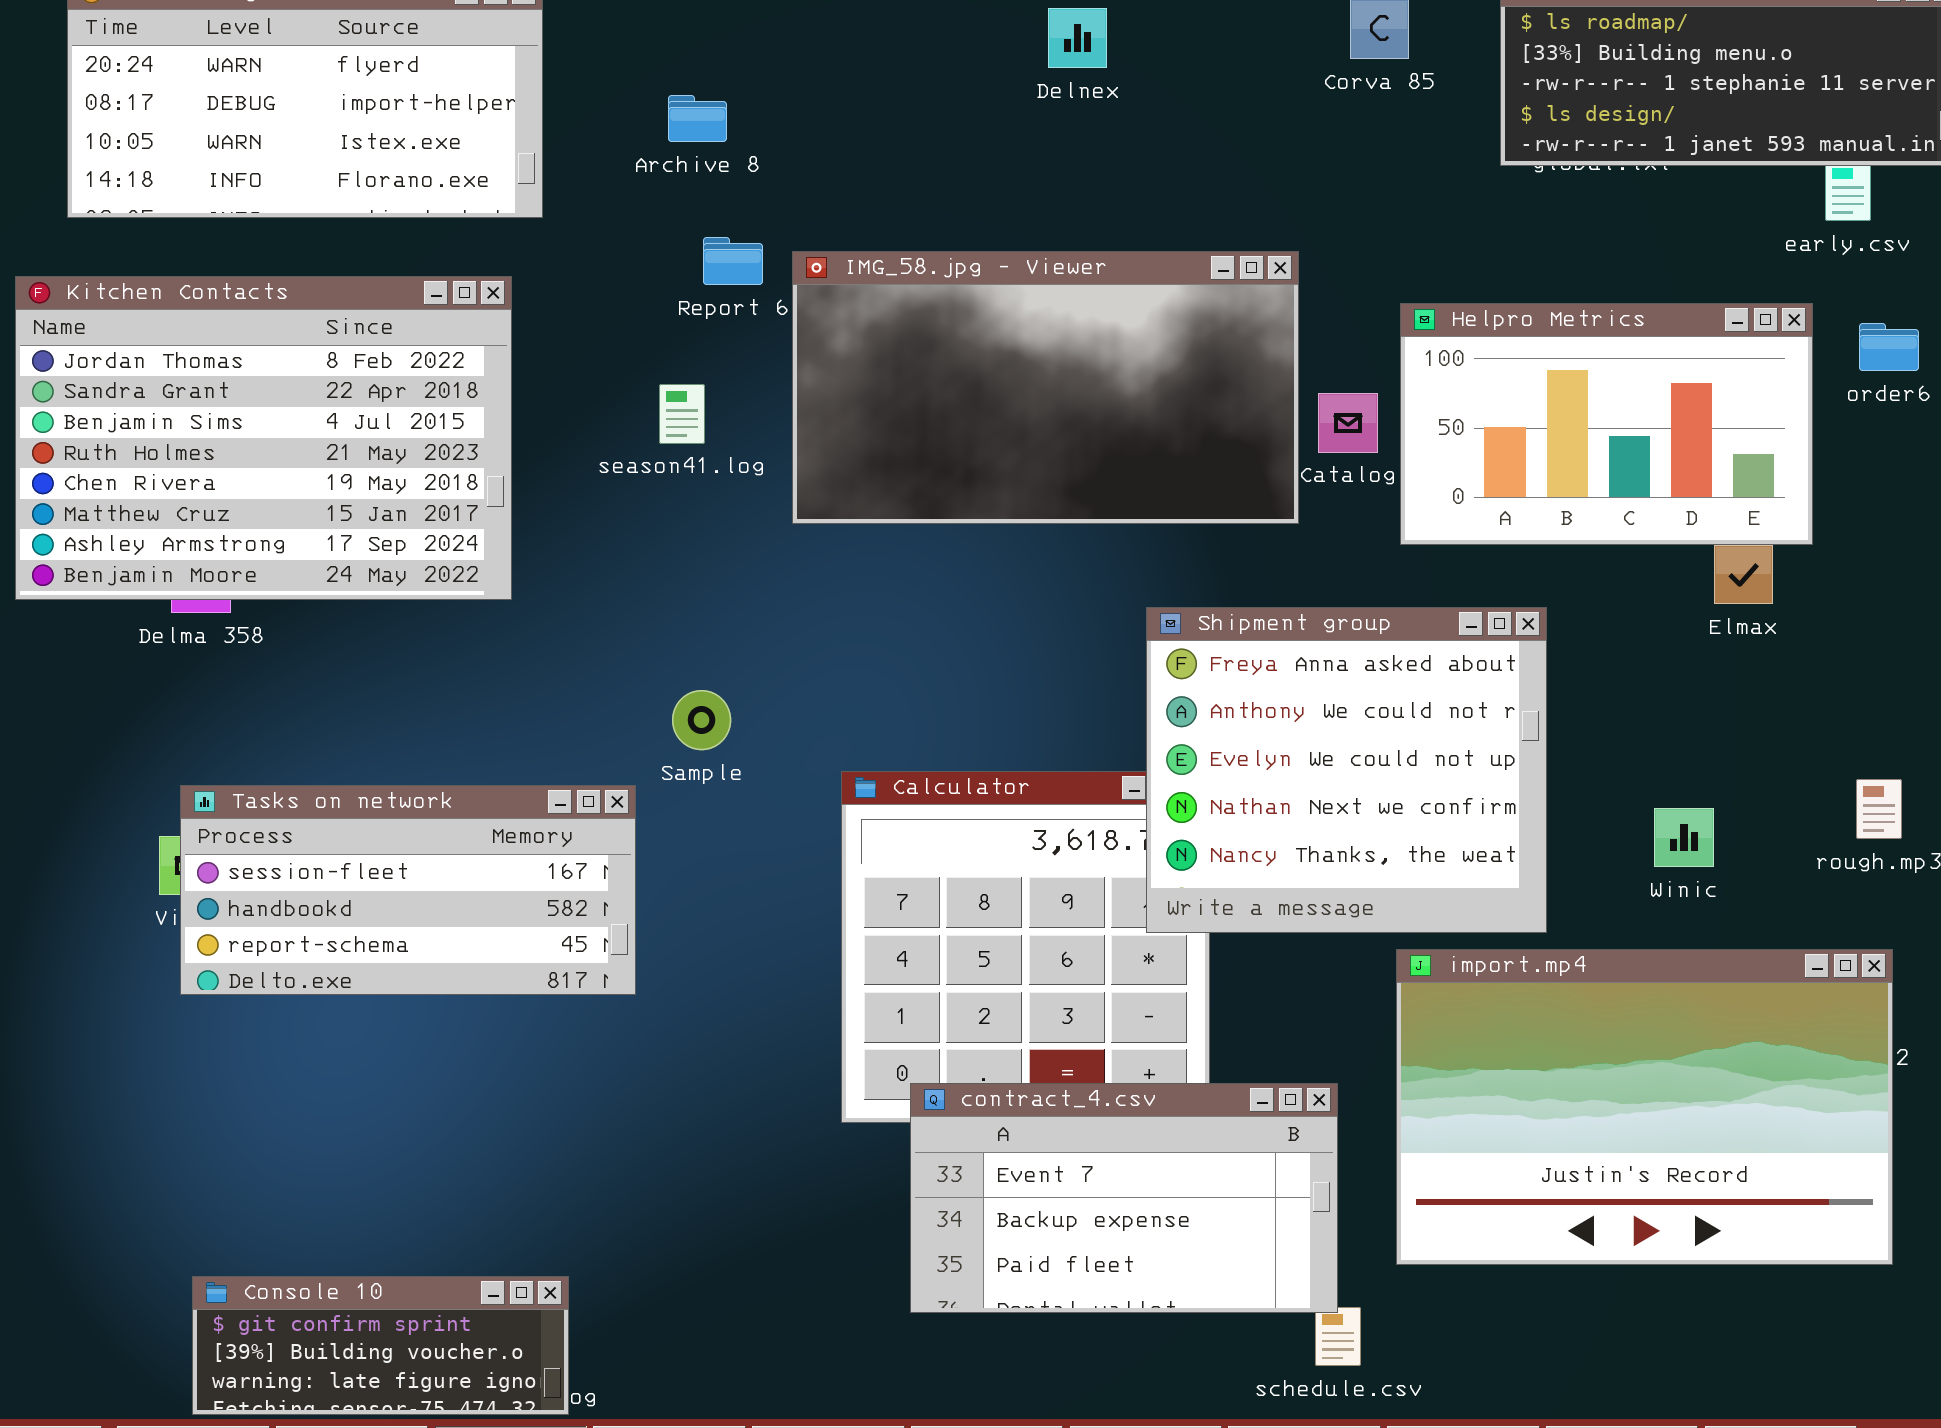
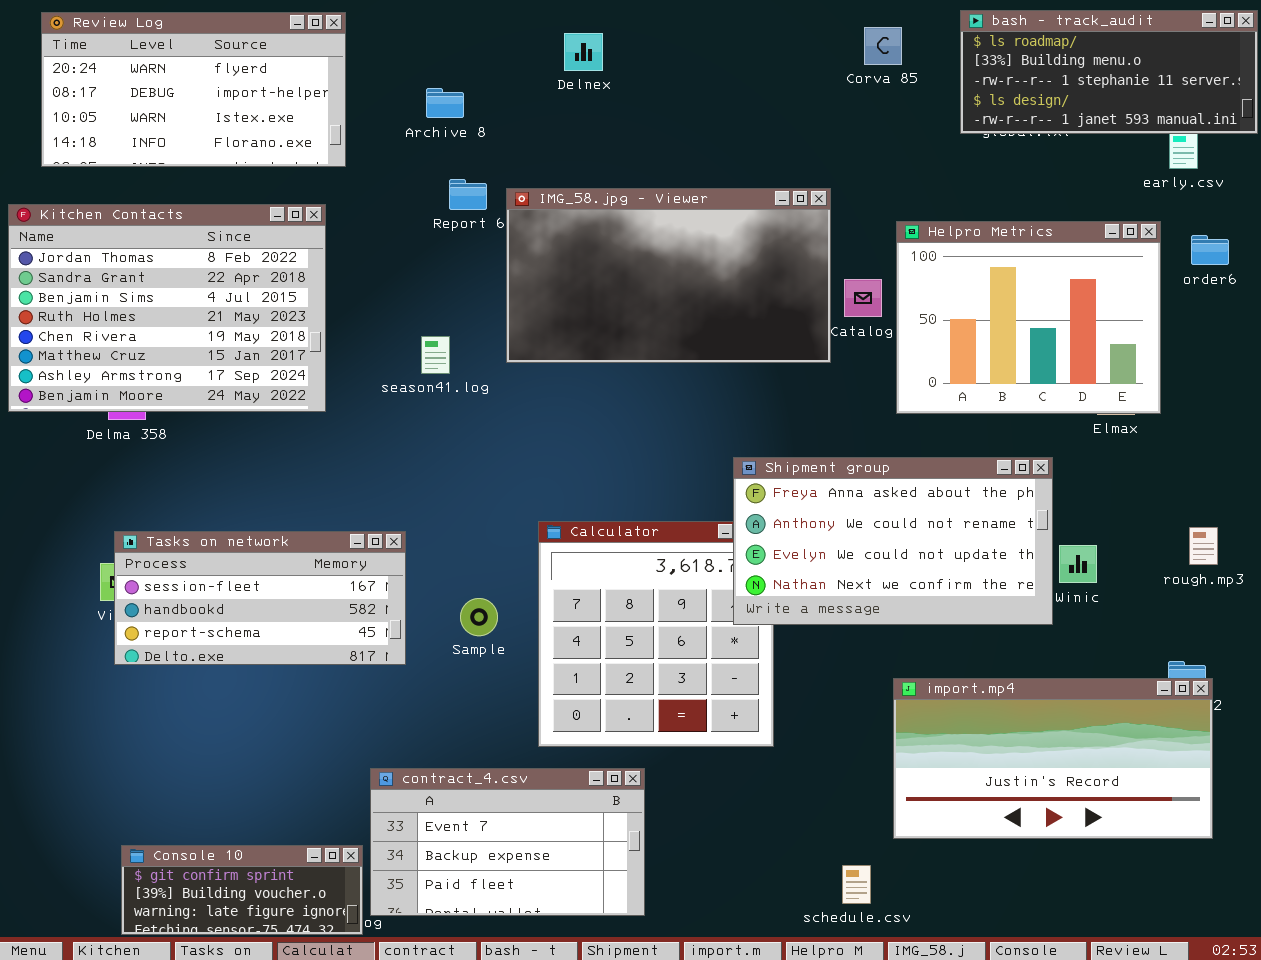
Delnex: [1048,8,1107,68] -> [564,33,603,71], moved
Helpro Metrics: [1400,303,1813,545] -> [896,221,1161,414], resized
season41.log: [659,384,705,444] -> [421,336,450,374], moved
Shipment group: [1146,607,1547,933] -> [733,457,1053,625], resized
Sample: [672,690,731,750] -> [460,598,498,636], moved
import.mp4: [1396,949,1893,1265] -> [893,678,1213,839], resized
contract_4.csv: [910,1083,1338,1313] -> [370,768,645,916], moved

